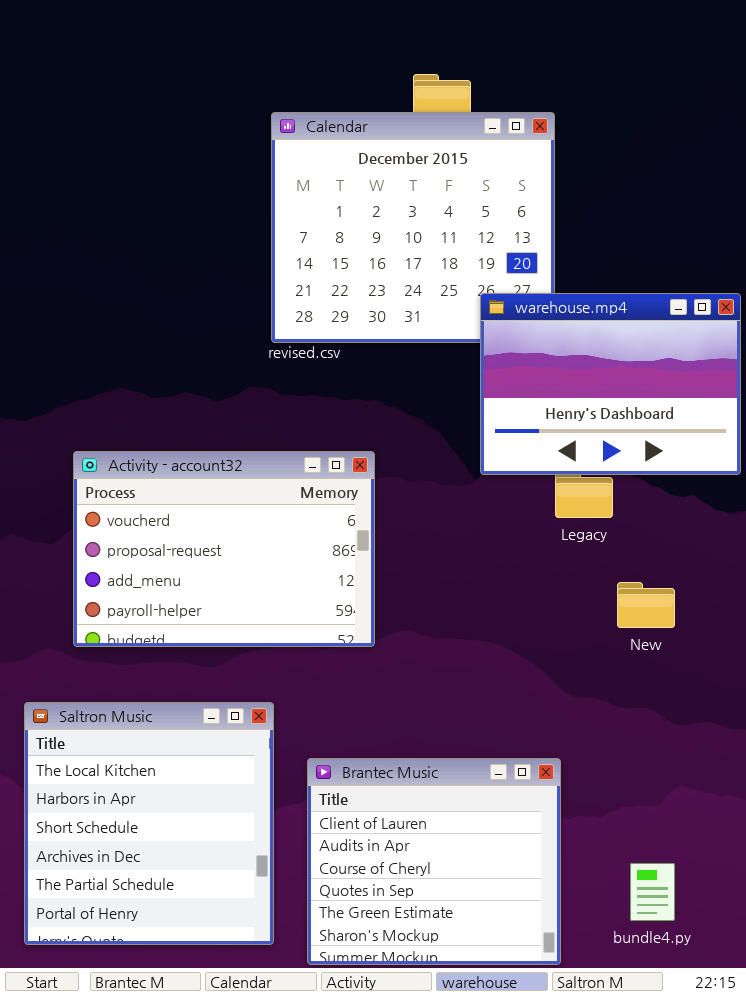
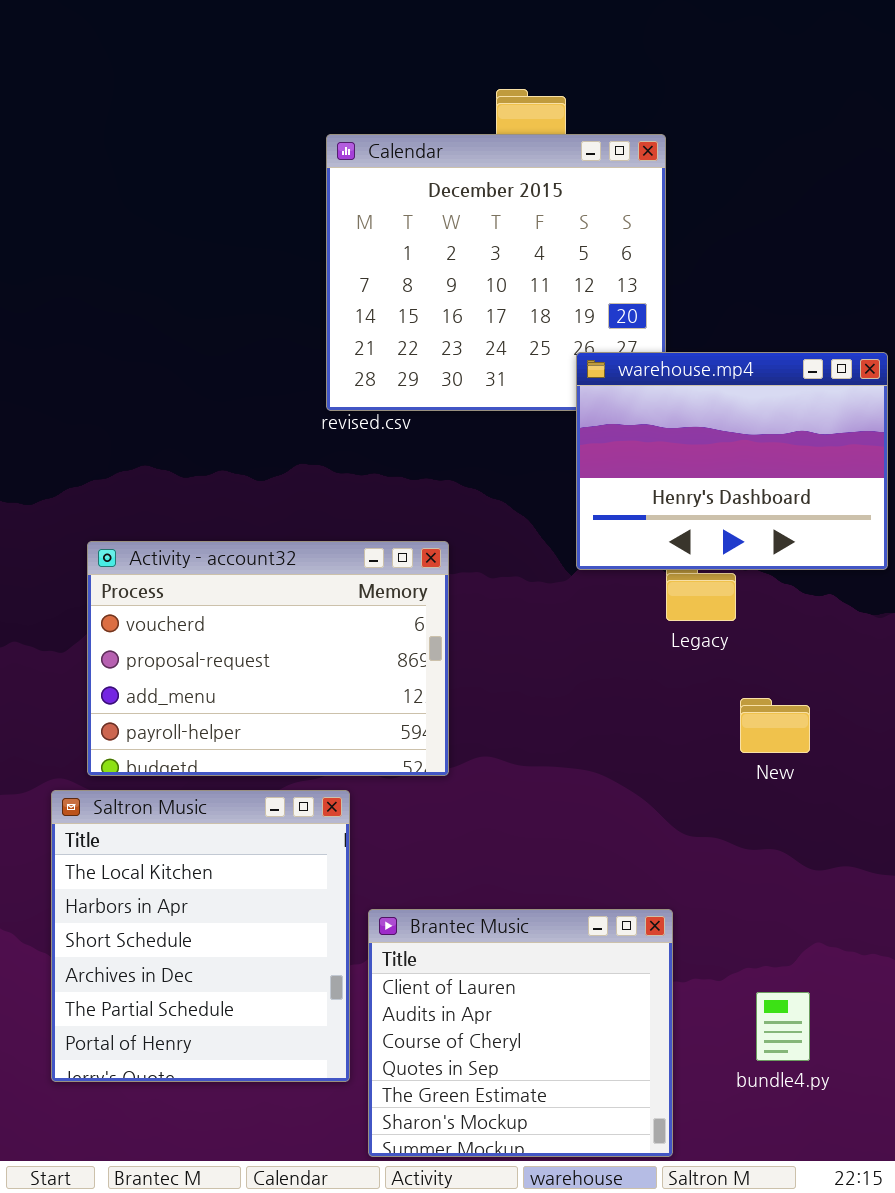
Saltron Music: [24,702,274,945] -> [51,790,350,1082], moved
bundle4.py: [630,863,675,921] -> [756,992,810,1061], moved

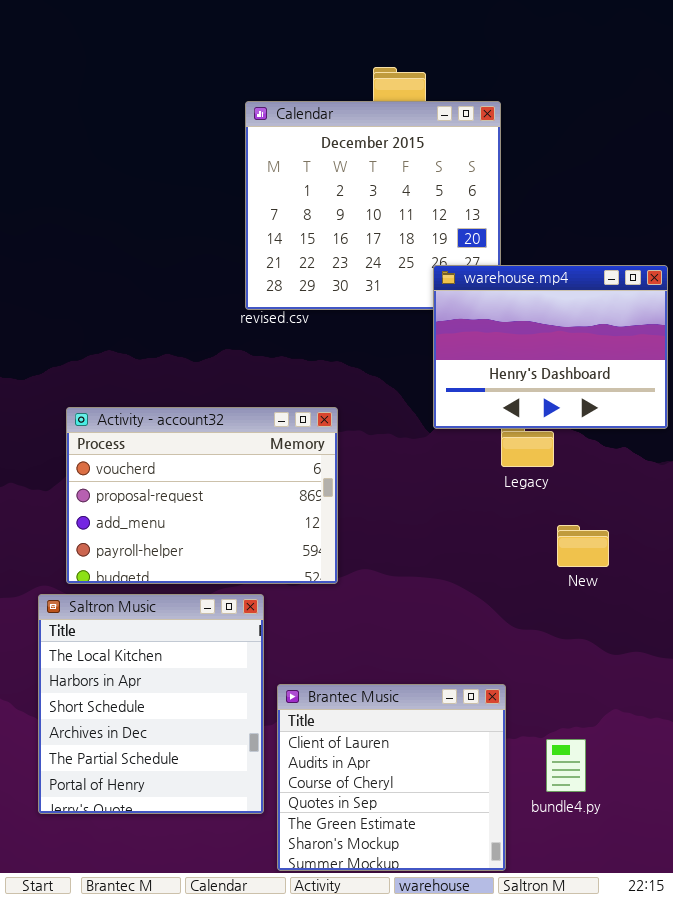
bundle4.py: [756,992,810,1061] -> [546,739,586,792], moved

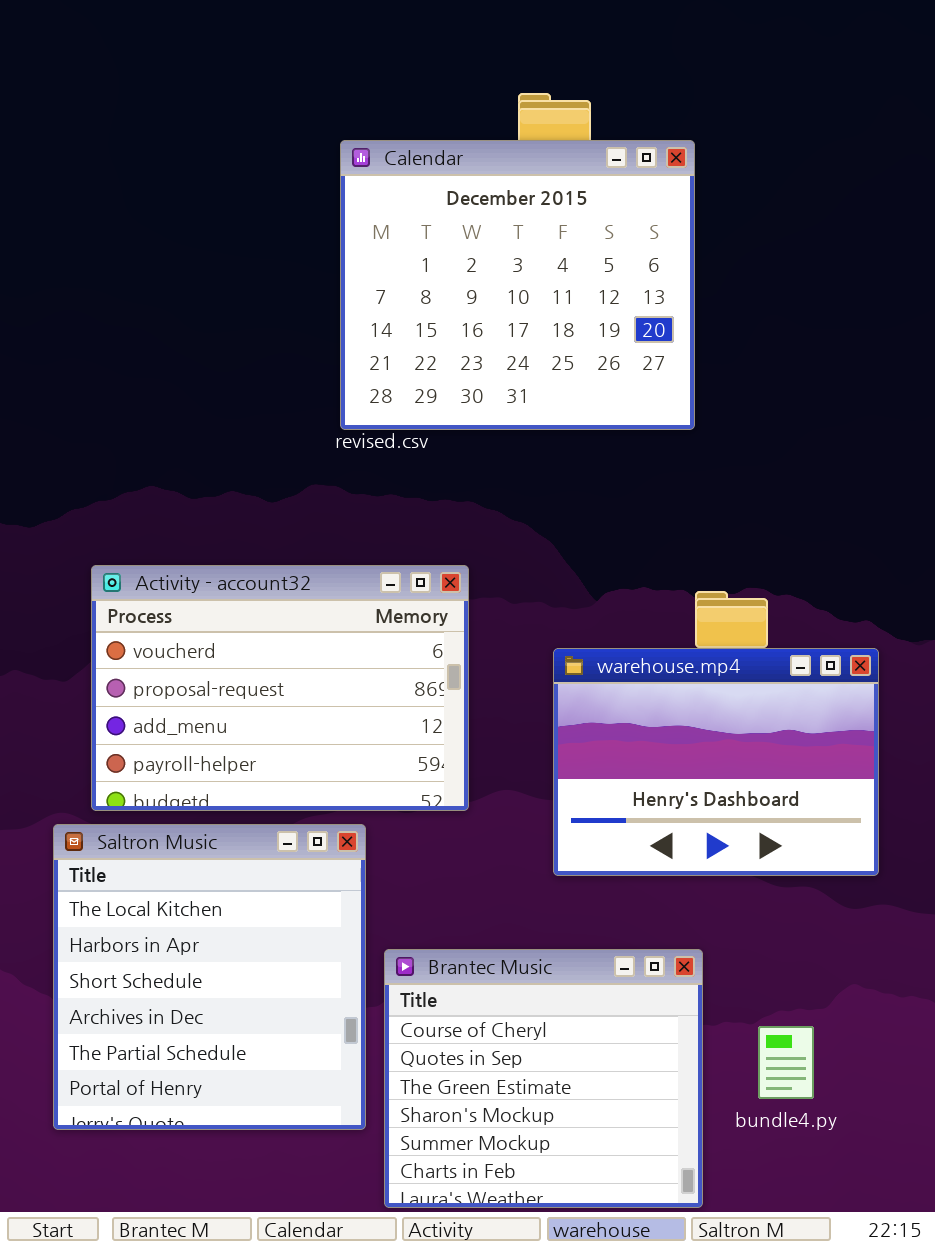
warehouse.mp4: [433,265,668,429] -> [553,648,879,876], moved
Brantec Music: [277,684,506,871] -> [384,949,703,1208], scrolled down 2 rows

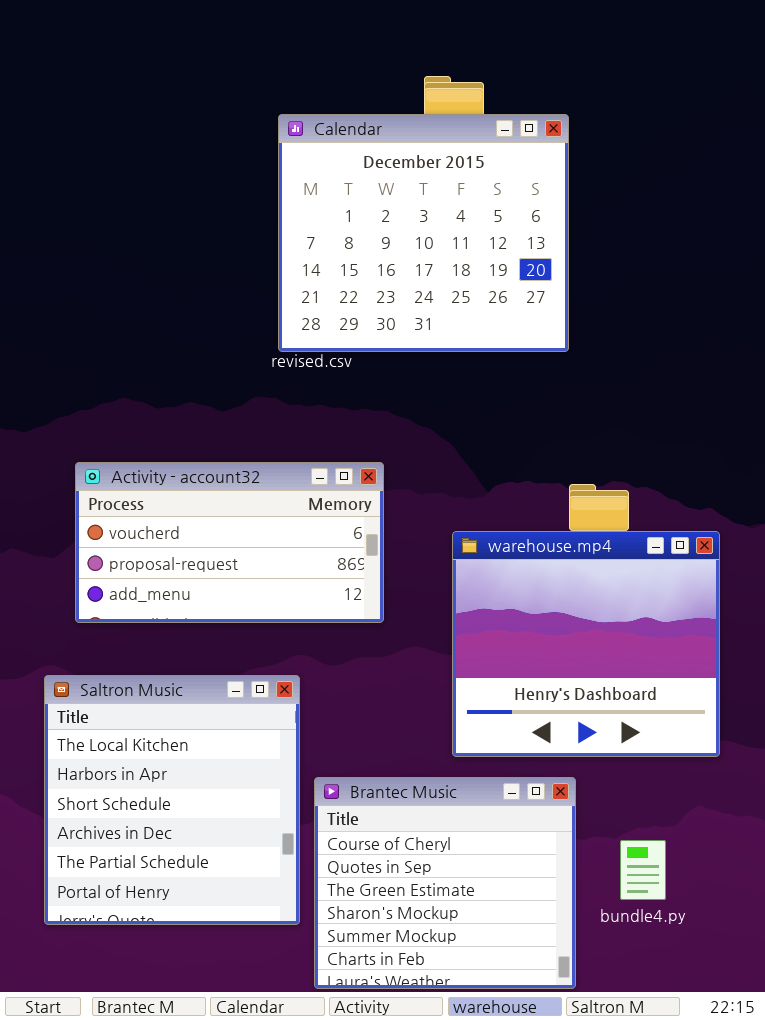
Activity - account32: [91,565,469,811] -> [75,462,384,623], resized
warehouse.mp4: [553,648,879,876] -> [452,531,720,757], resized

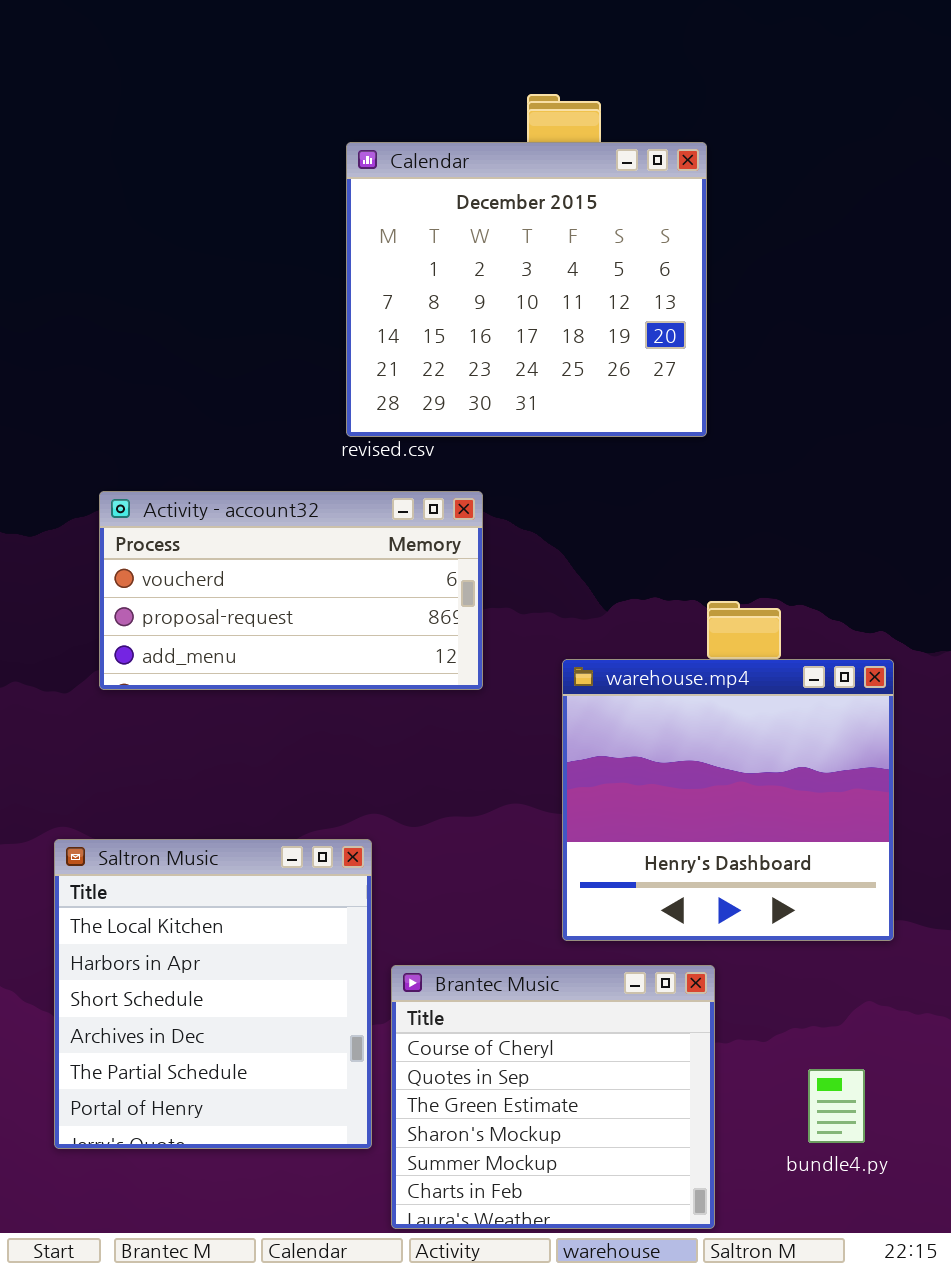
Activity - account32: [75,462,384,623] -> [99,491,483,690], moved
bundle4.py: [620,840,666,900] -> [808,1069,865,1143], moved

